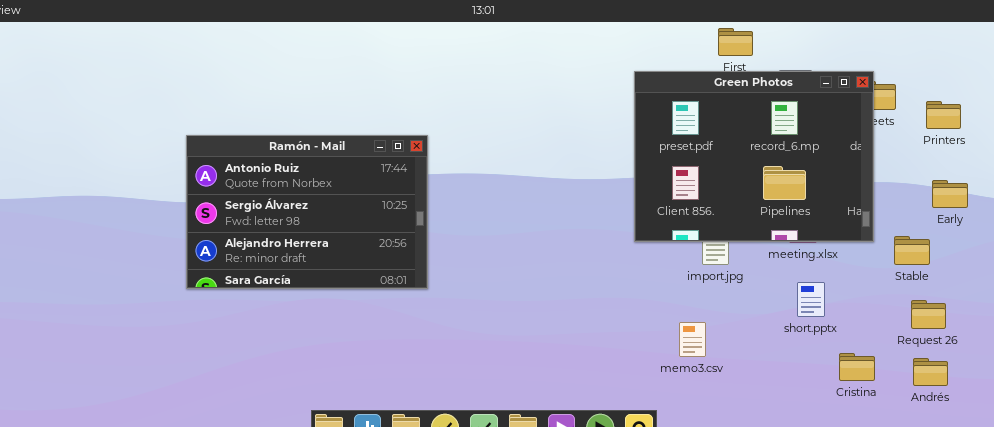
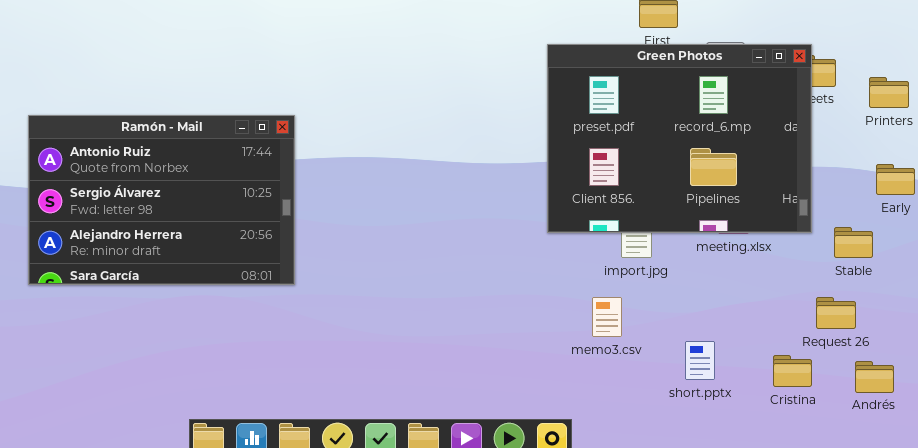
Ramón - Mail: [186,135,428,289] -> [28,115,295,285], moved
short.pptx: [797,282,825,317] -> [685,341,715,380], moved
Request 26: [911,300,946,329] -> [816,297,856,329], moved
memo3.csv: [679,322,706,357] -> [592,297,622,337], moved

